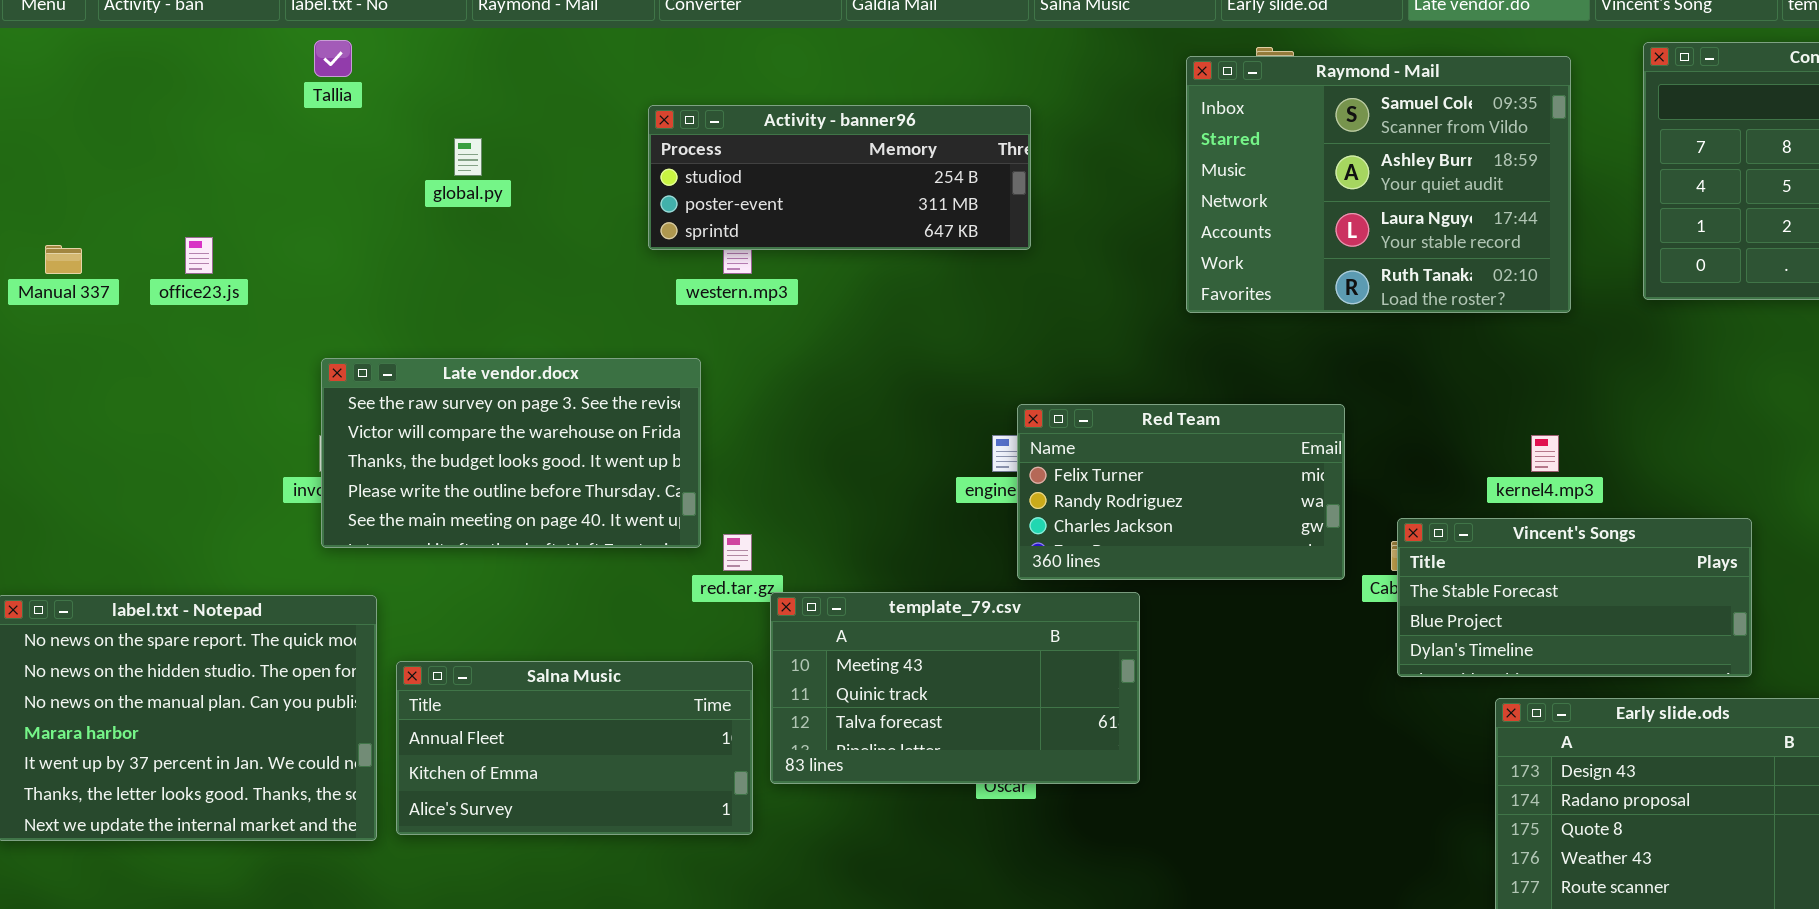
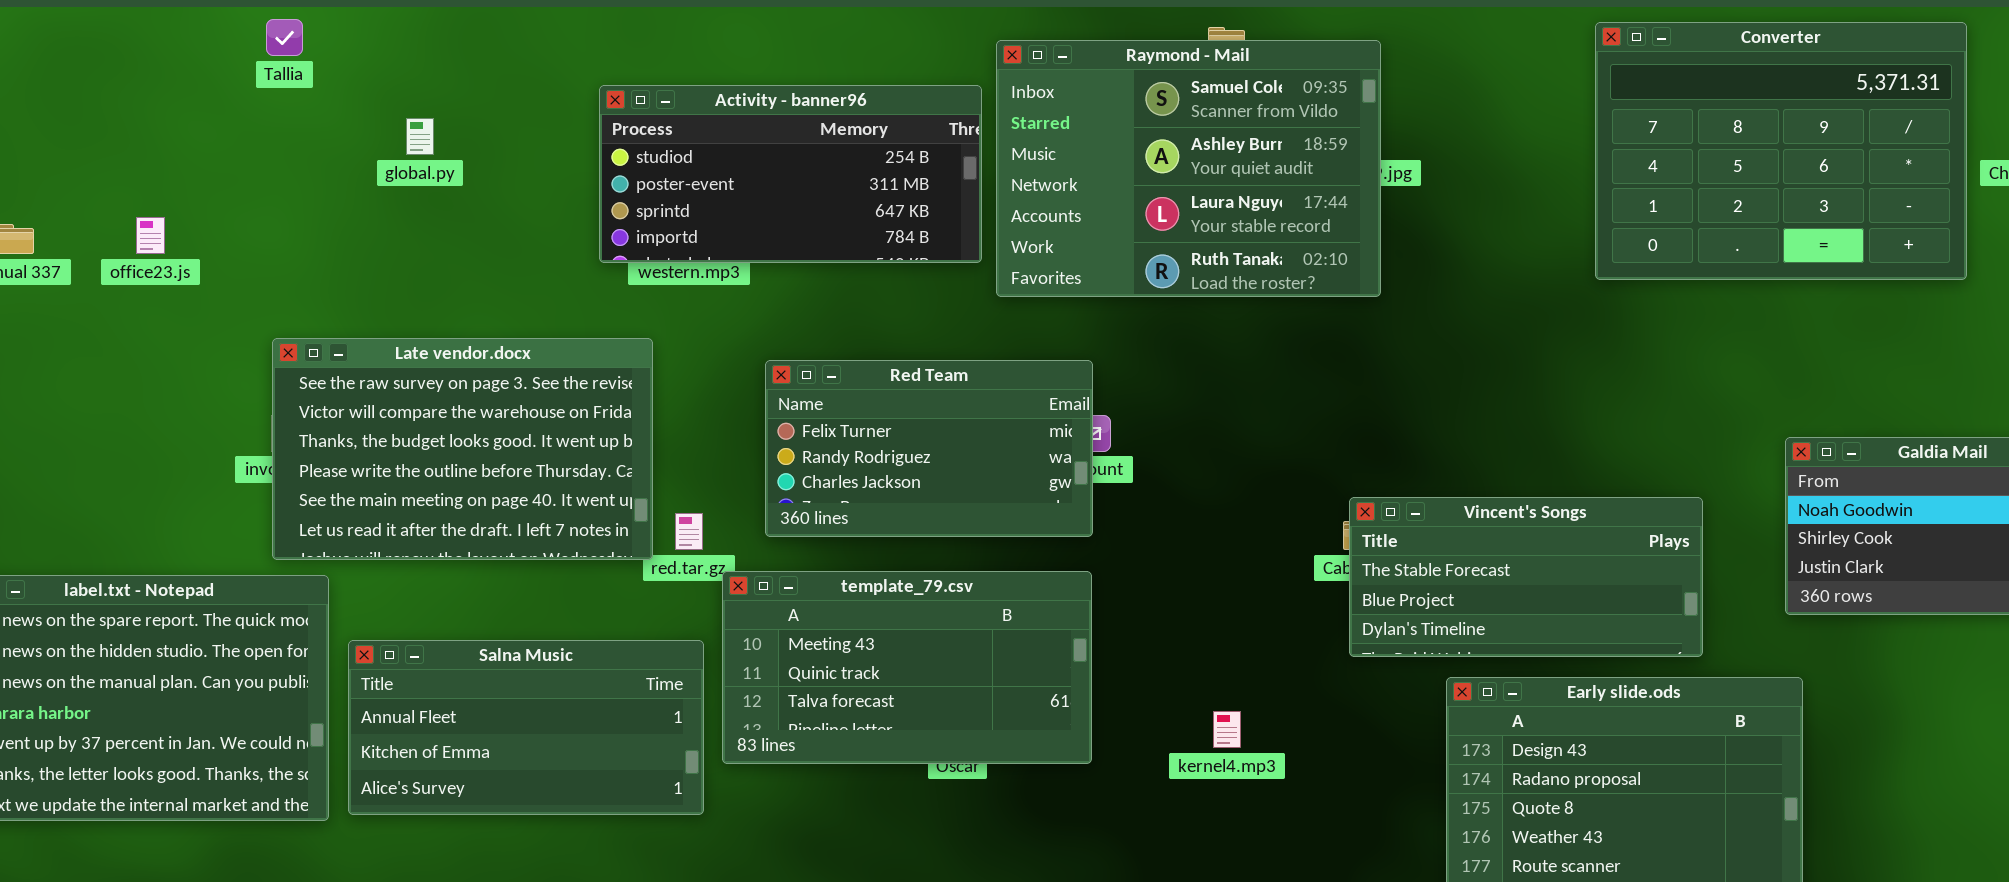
Raymond - Mail: [1186,56,1571,313] -> [996,40,1381,297], moved
Activity - banner96: [648,105,1031,250] -> [599,85,982,263], resized
Late vendor.docx: [321,358,701,548] -> [272,338,653,560], resized
Red Team: [1017,404,1345,580] -> [765,360,1093,537], moved
kernel4.mp3: [1531,435,1559,472] -> [1213,711,1241,748], moved

